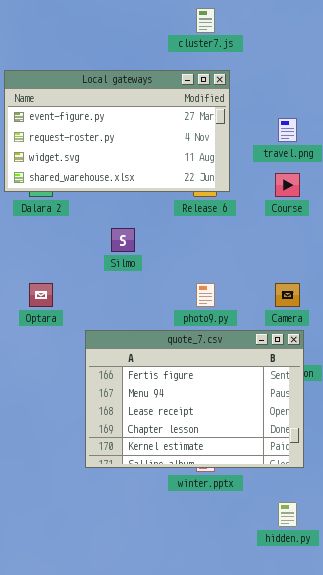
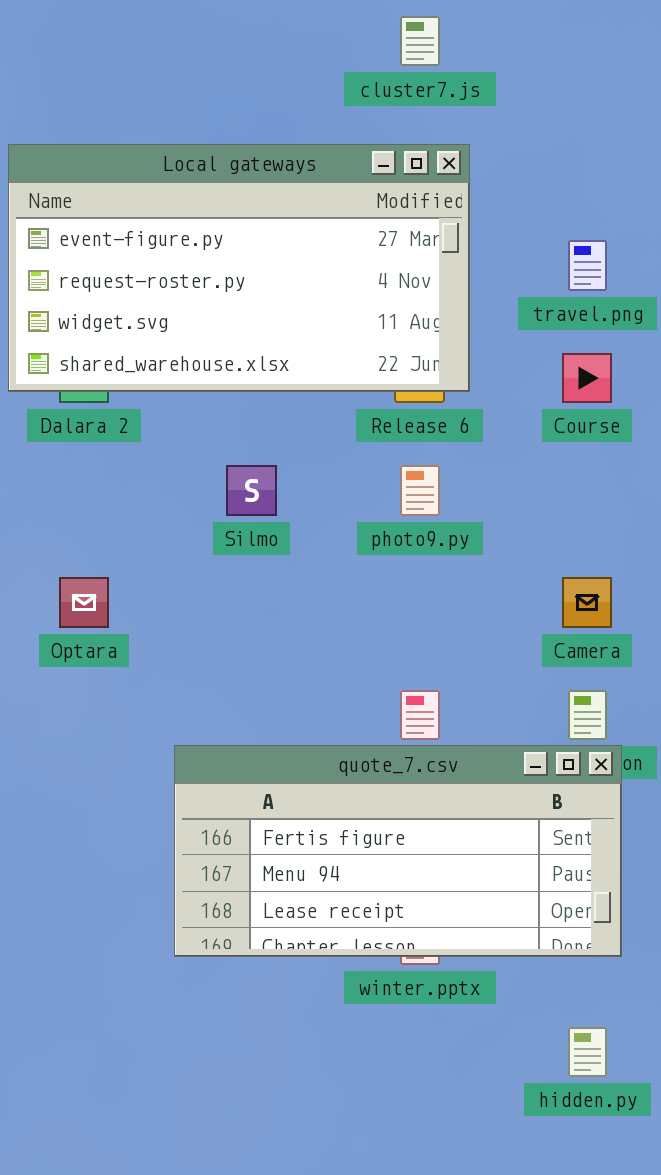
photo9.py: [196,283,215,307] -> [400,465,440,516], moved
quote_7.csv: [85,330,304,468] -> [174,745,622,957], resized

